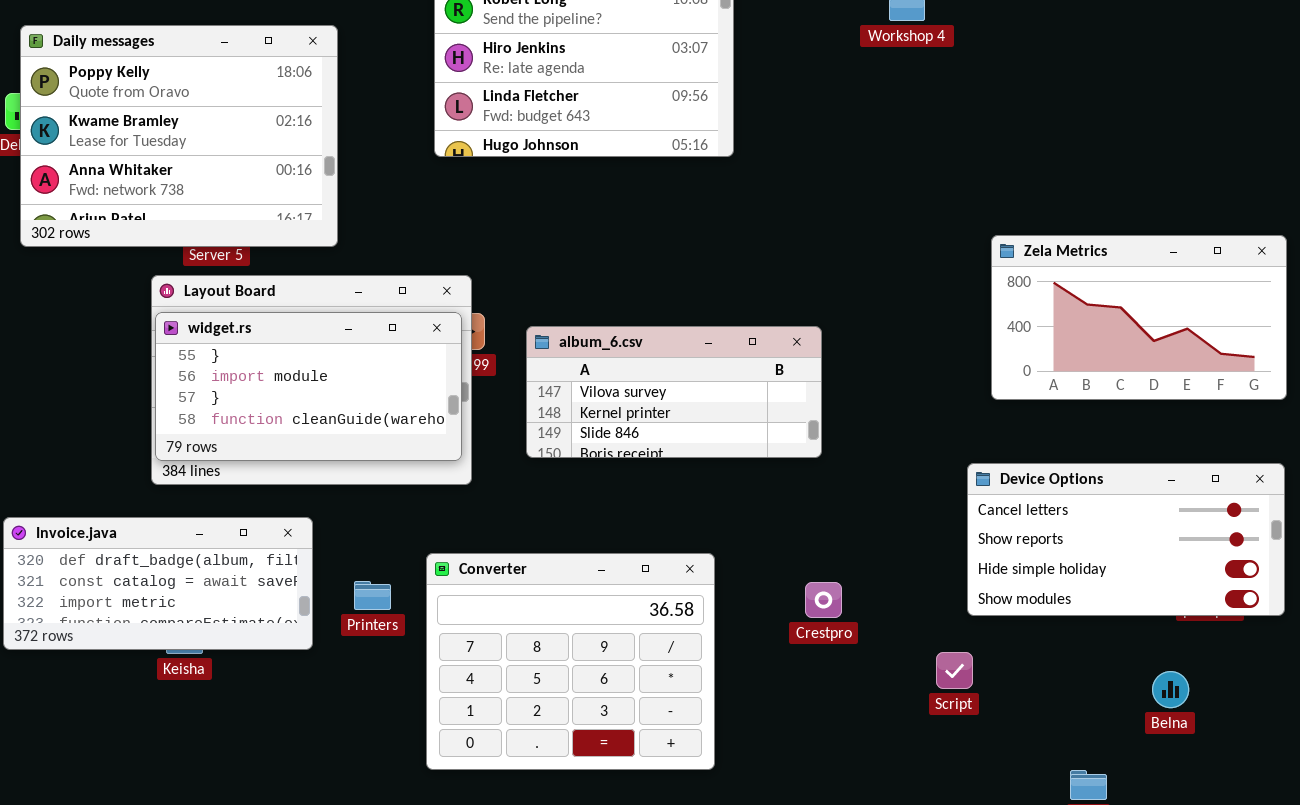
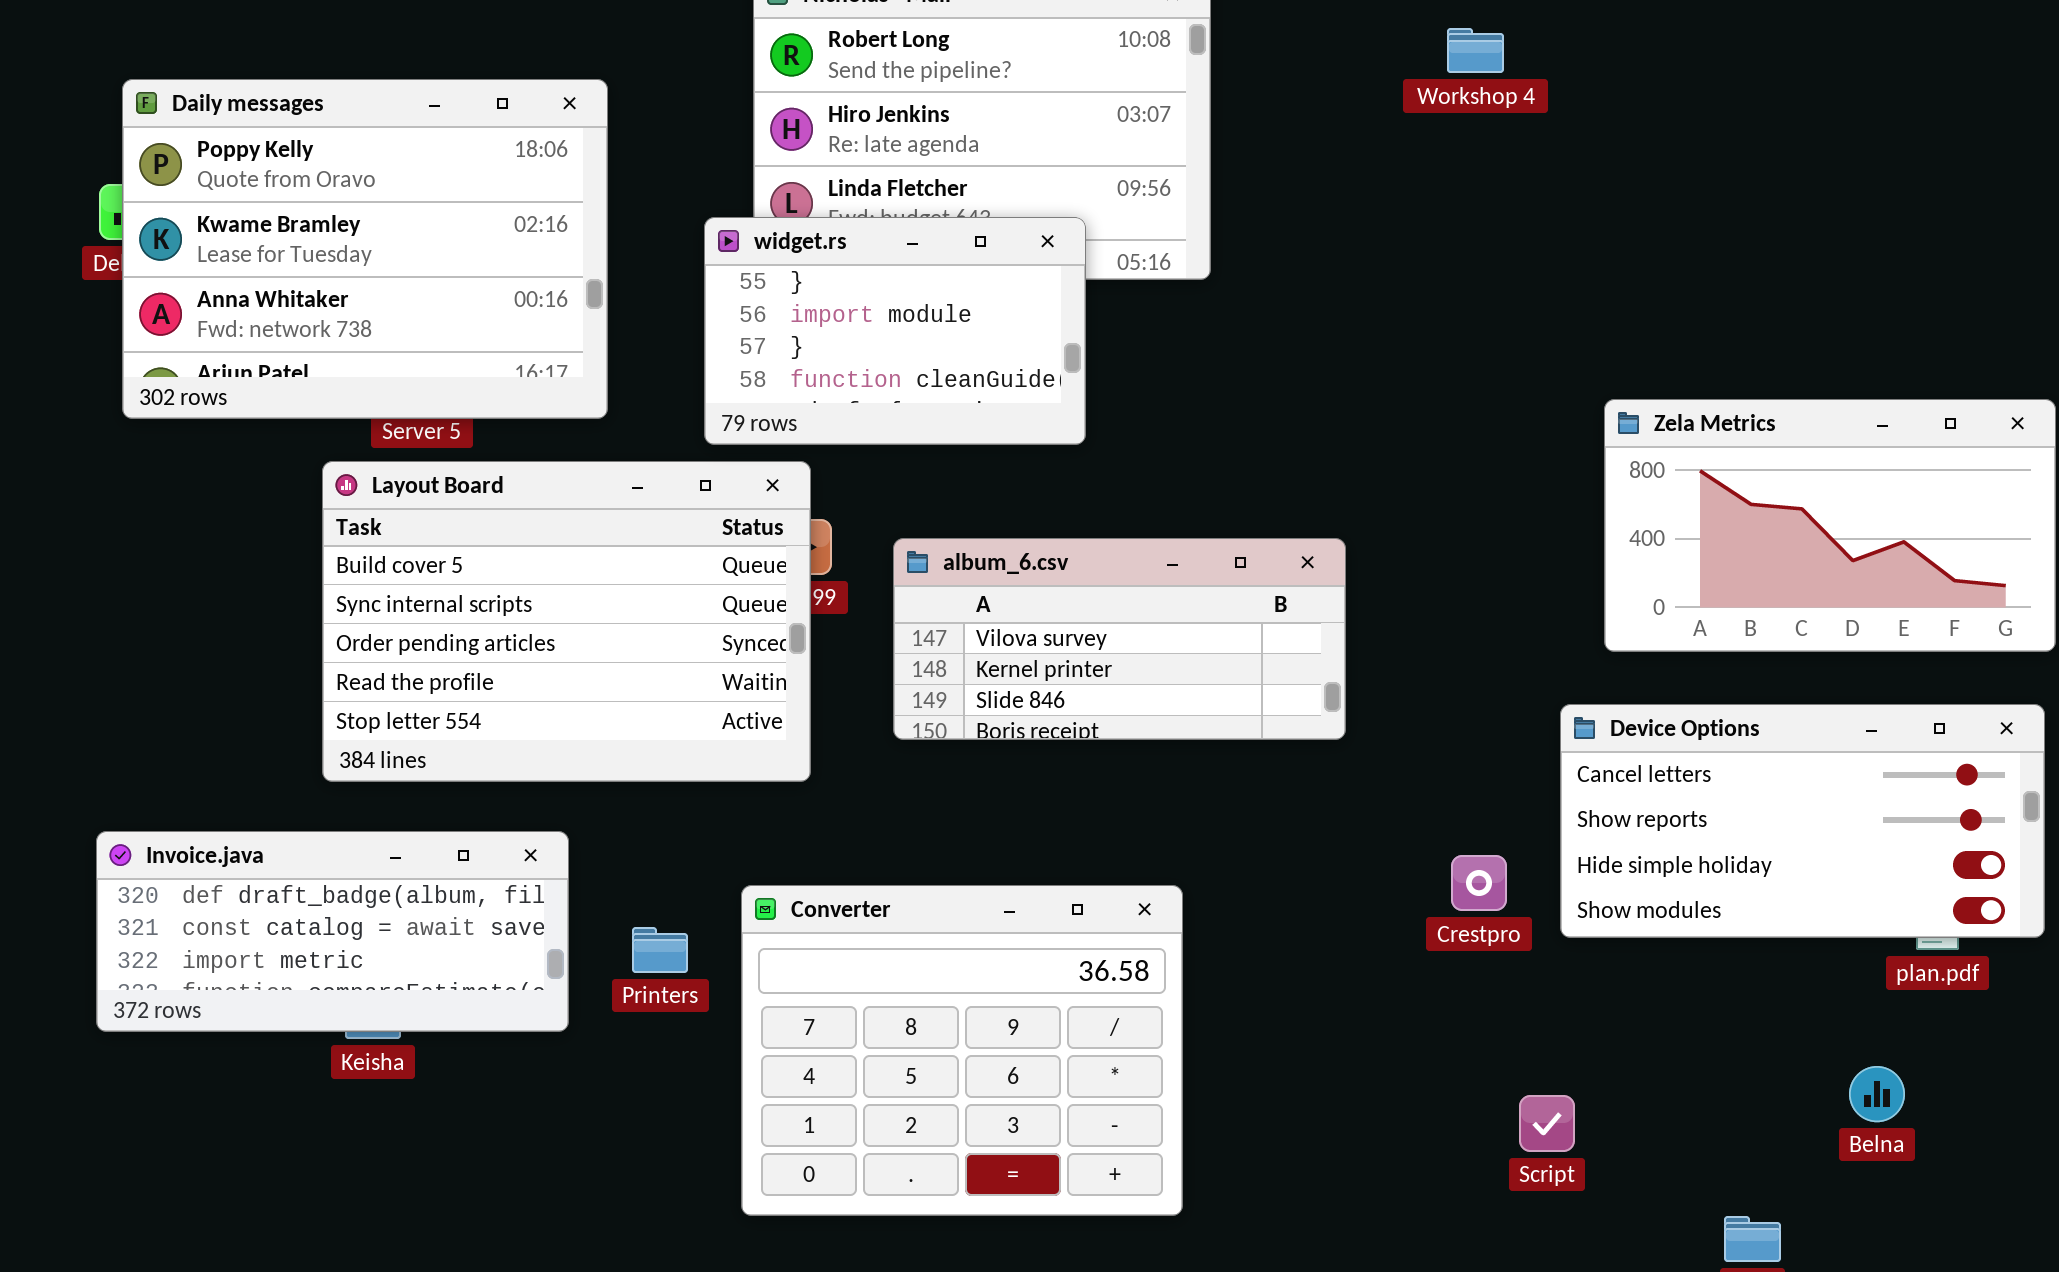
widget.rs: [155,312,462,461] -> [704,217,1086,445], moved, resized
Device Options: [967,463,1285,616] -> [1560,704,2045,938], moved
Crestpro: [805,582,842,618] -> [1451,855,1507,911], moved
Script: [936,652,973,689] -> [1519,1095,1575,1152], moved

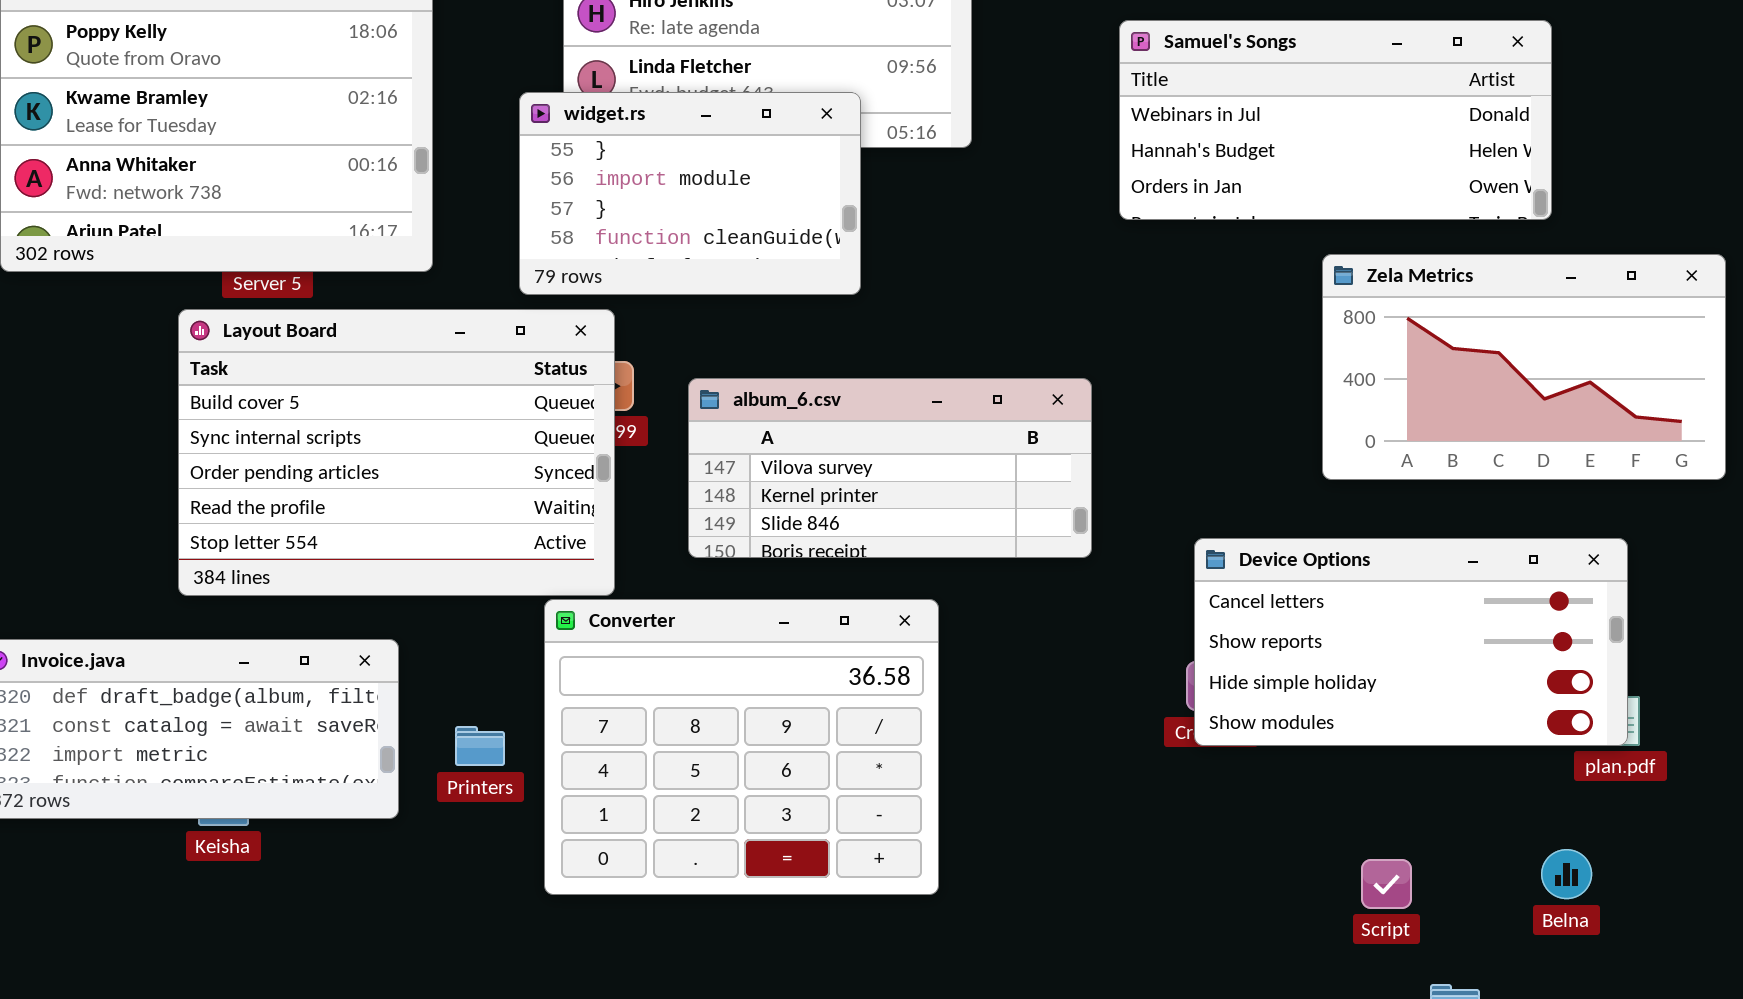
Samuel's Songs: none -> [1119,20,1552,220], opened
Device Options: [1560,704,2045,938] -> [1194,538,1628,746], moved
Converter: [741,885,1183,1216] -> [544,599,939,895], moved
Script: [1519,1095,1575,1152] -> [1361,859,1412,909], moved

